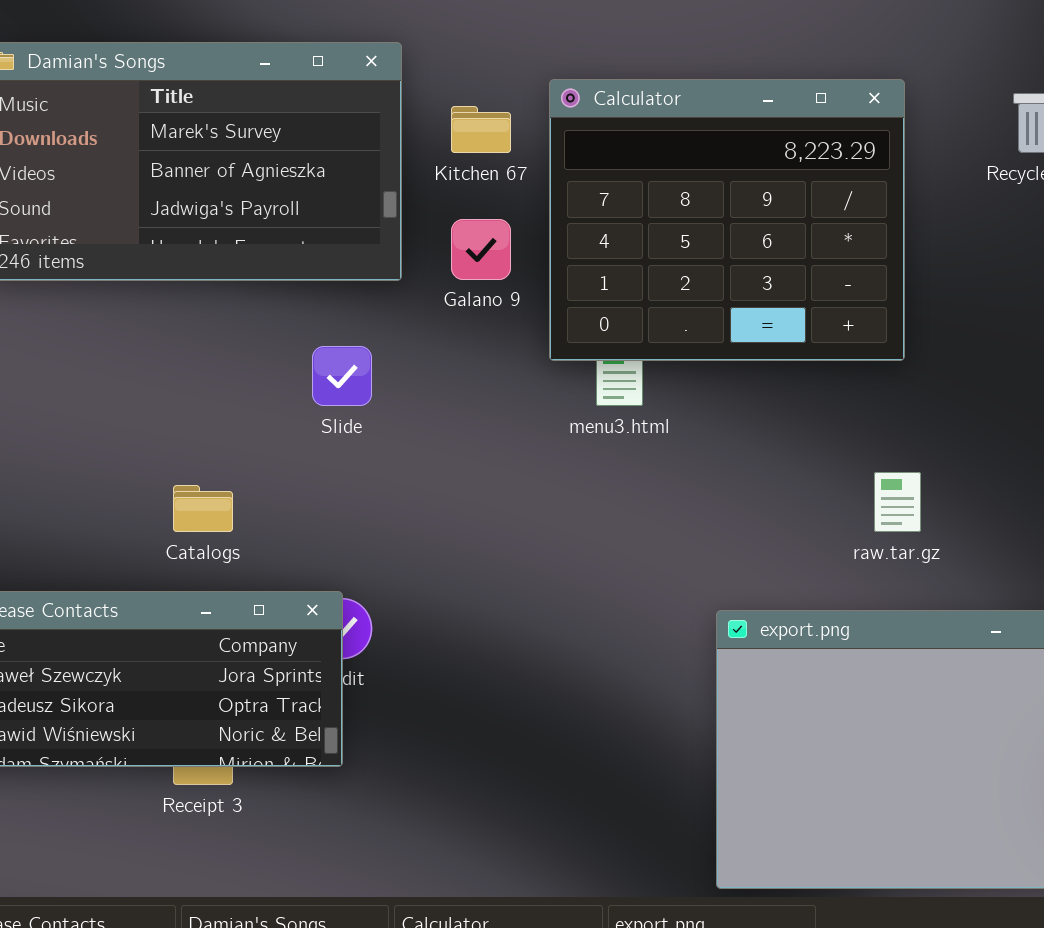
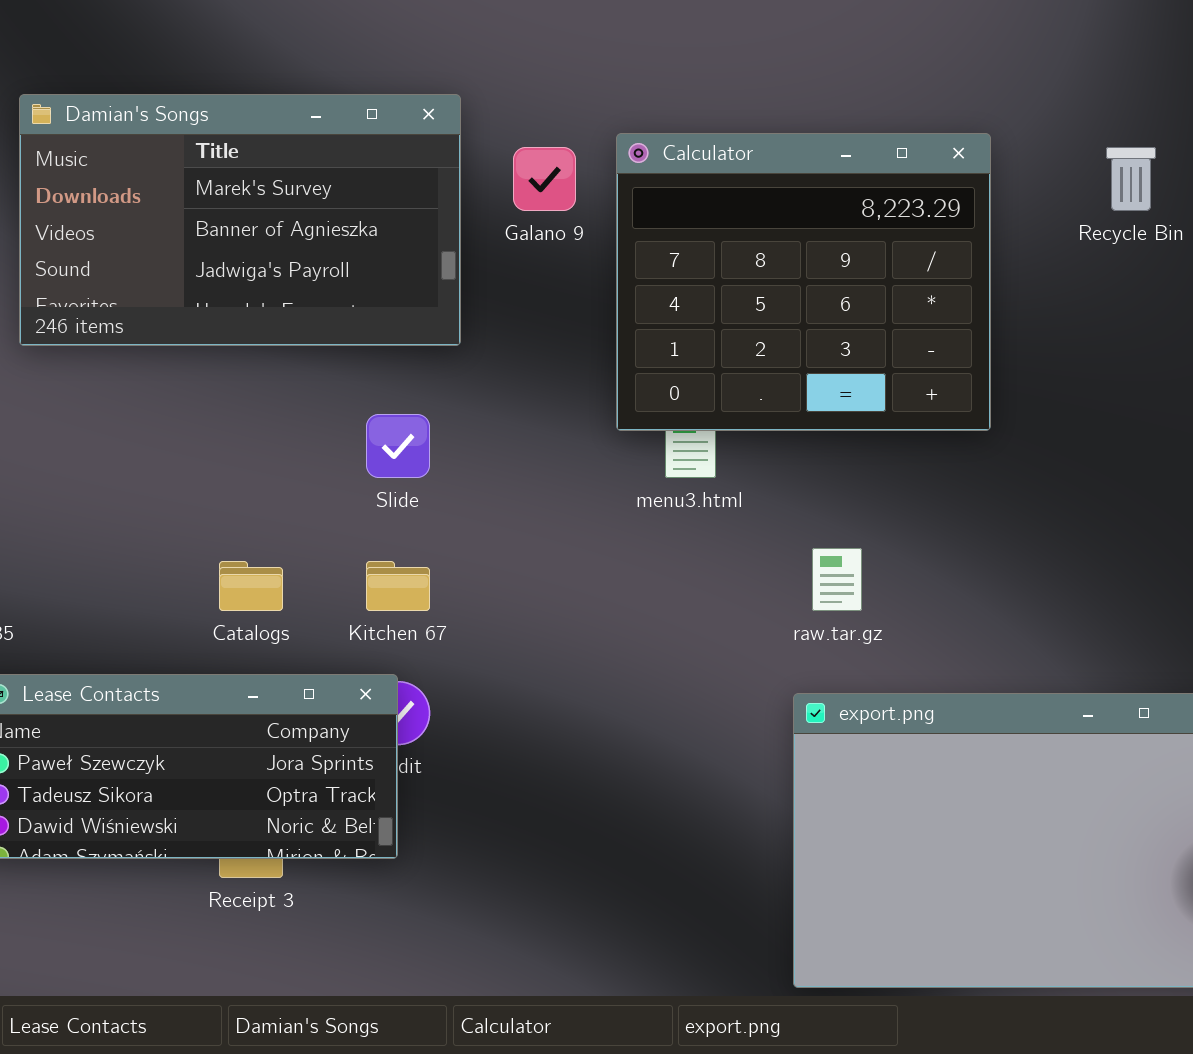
Kitchen 67: [451,106,511,153] -> [366,561,430,611], moved
Galano 9: [451,219,511,280] -> [513,147,576,211], moved
raw.tar.gz: [874,472,921,532] -> [812,548,862,611], moved

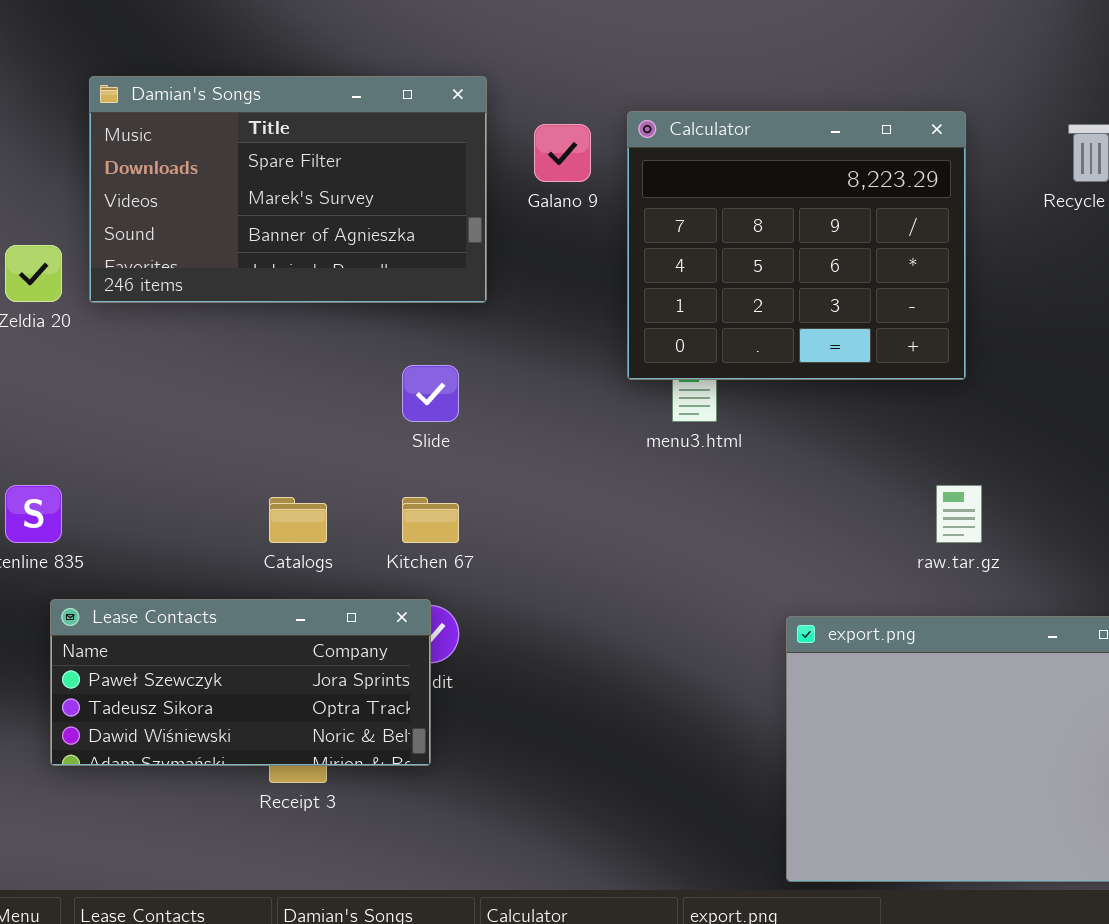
Damian's Songs: [19,94,461,346] -> [89,76,487,303], scrolled up 1 row
raw.tar.gz: [812,548,862,611] -> [936,485,982,543], moved

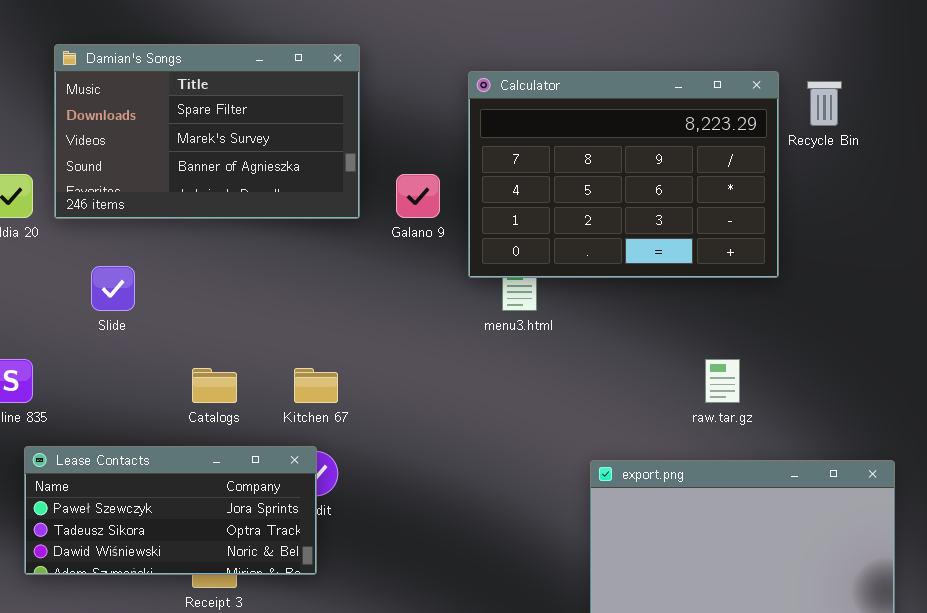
Calculator: [627,111,966,380] -> [468,71,779,278], resized
Galano 9: [534,124,591,182] -> [396,174,440,218], moved
Slide: [402,365,459,422] -> [91,266,135,311], moved

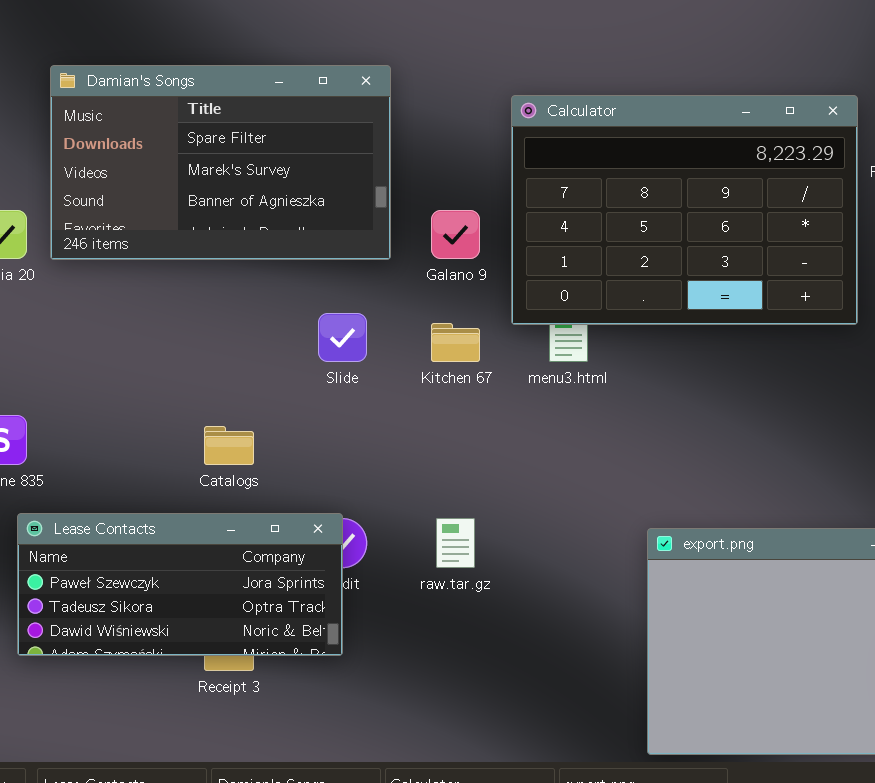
Slide: [91,266,135,311] -> [318,313,367,362], moved
raw.tar.gz: [705,359,740,403] -> [436,518,475,568], moved
Kitchen 67: [294,368,338,403] -> [431,323,480,362], moved

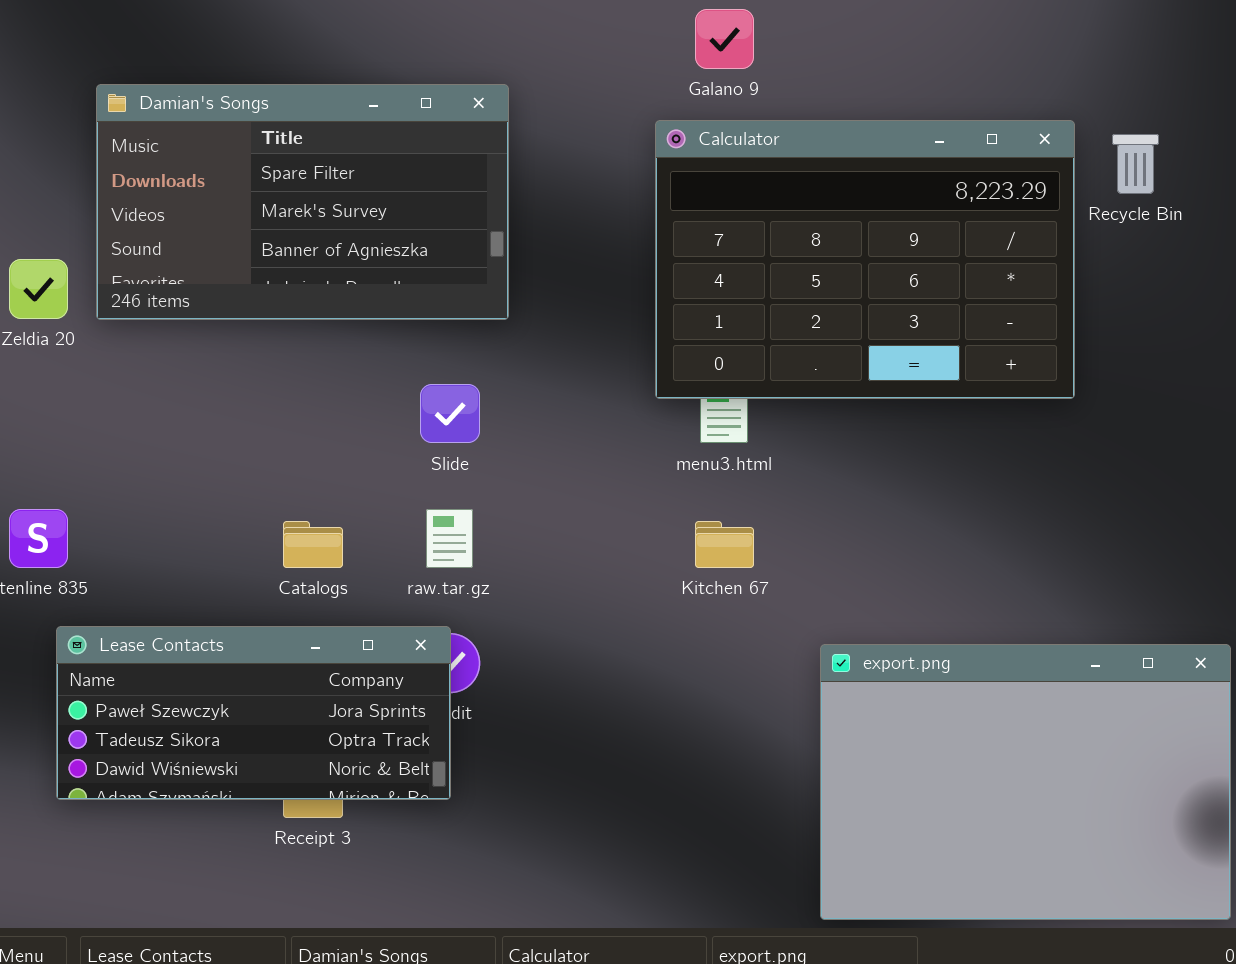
Galano 9: [431,210,480,259] -> [695,9,754,69], moved
Kitchen 67: [431,323,480,362] -> [695,521,754,568], moved
raw.tar.gz: [436,518,475,568] -> [426,509,473,568], moved

